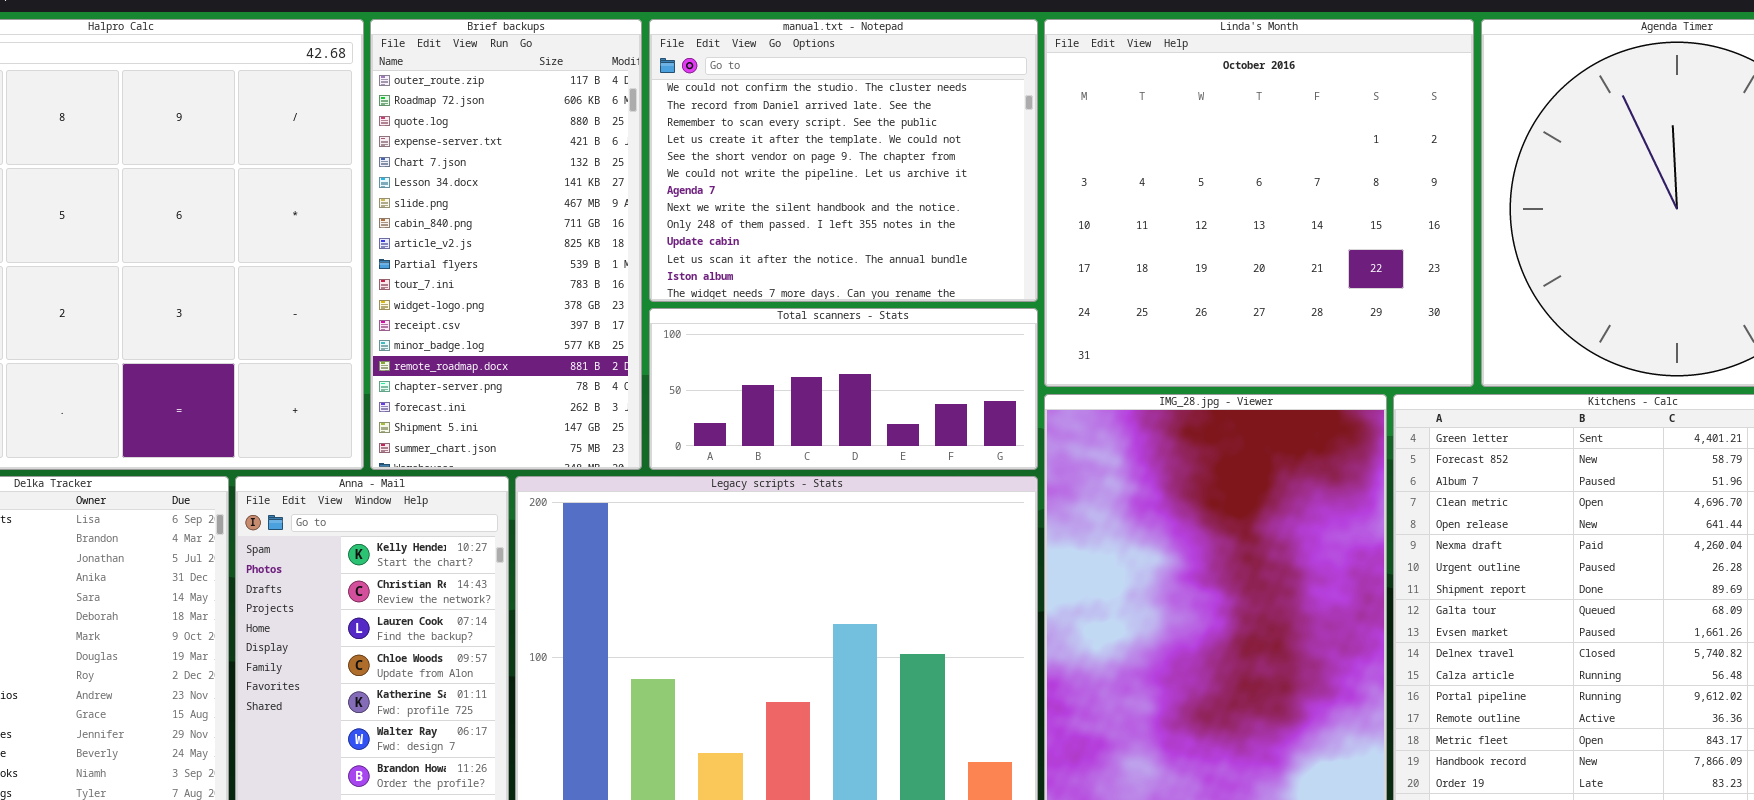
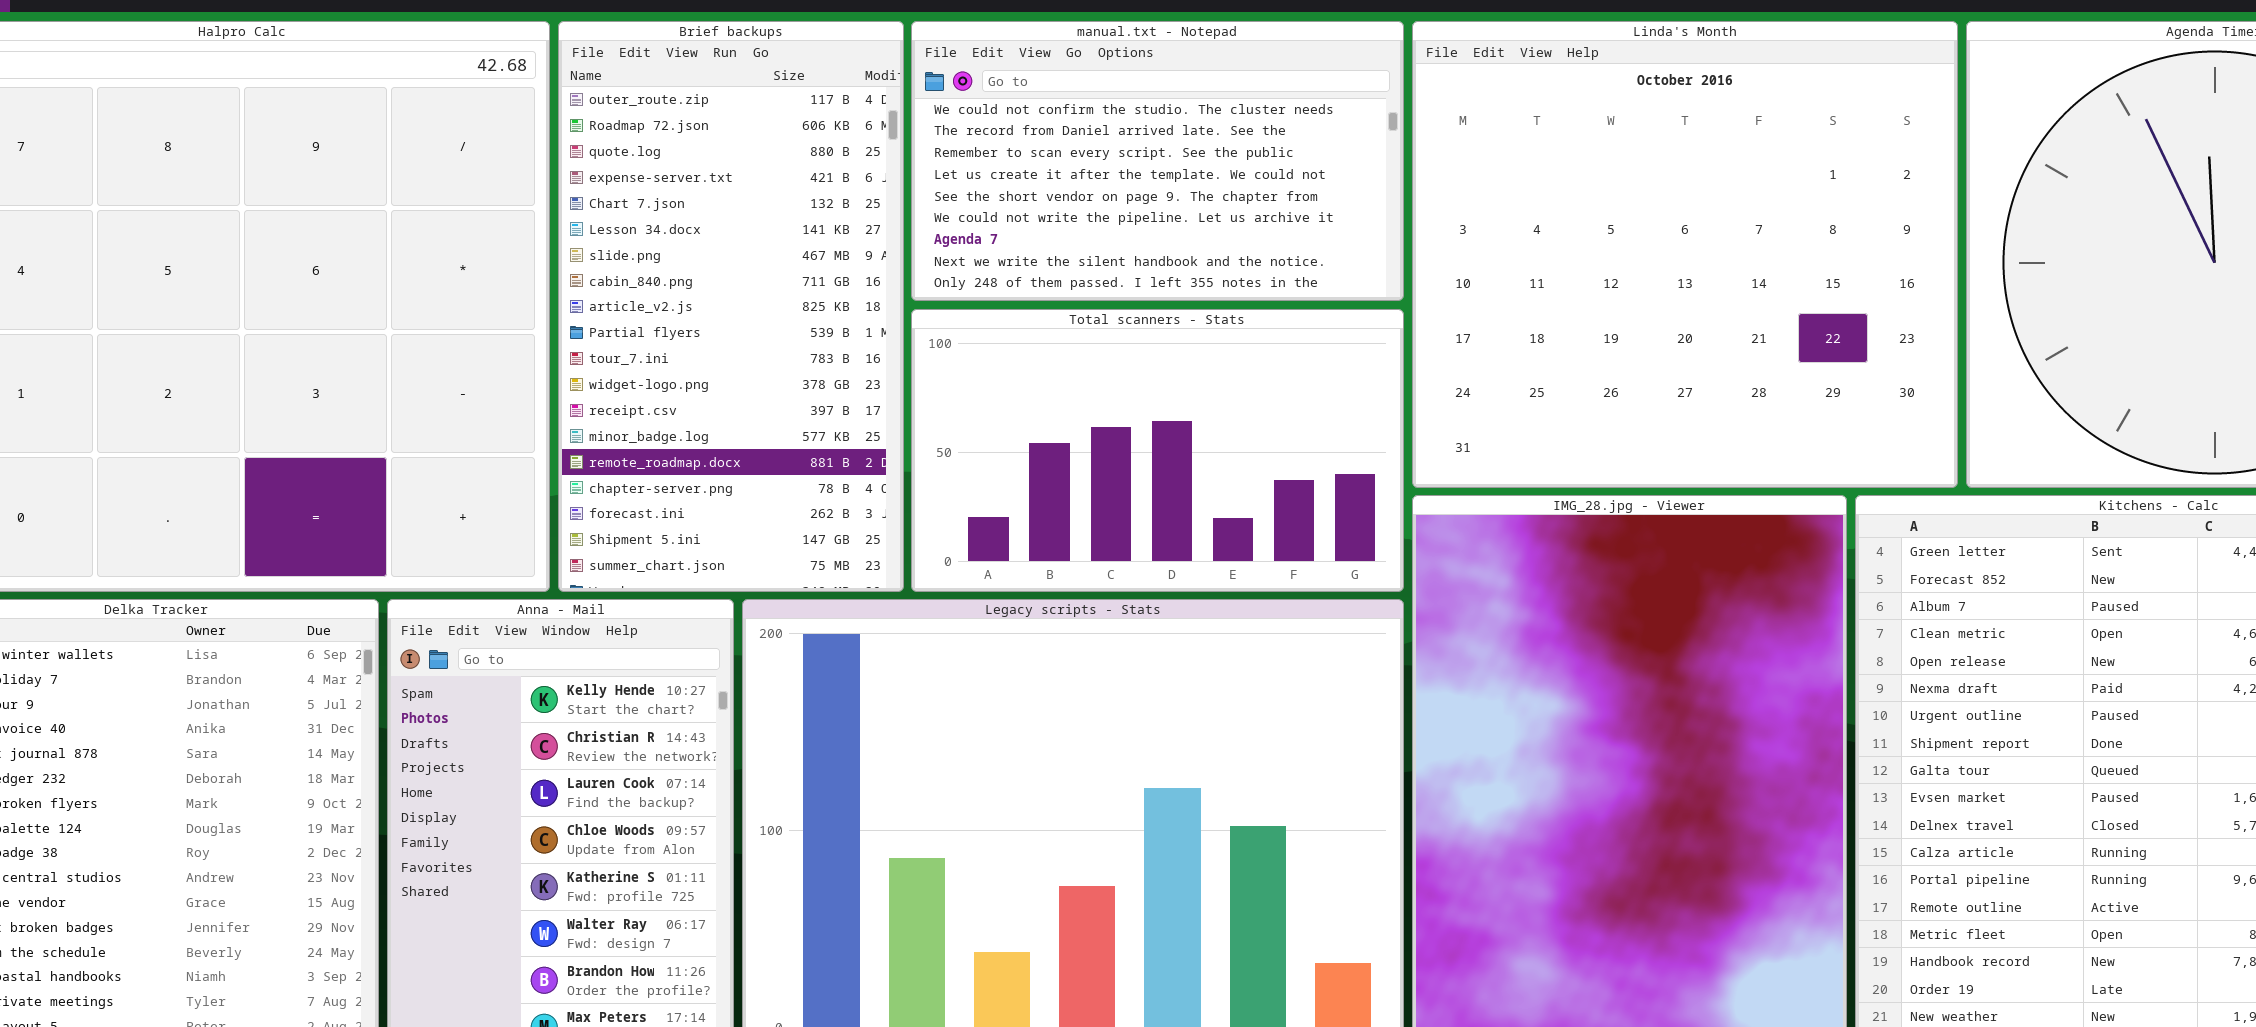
manual.txt - Notepad: [649,19,1038,302] -> [911,21,1404,301], resized
Total scanners - Stats: [649,308,1038,470] -> [911,309,1404,592], resized

